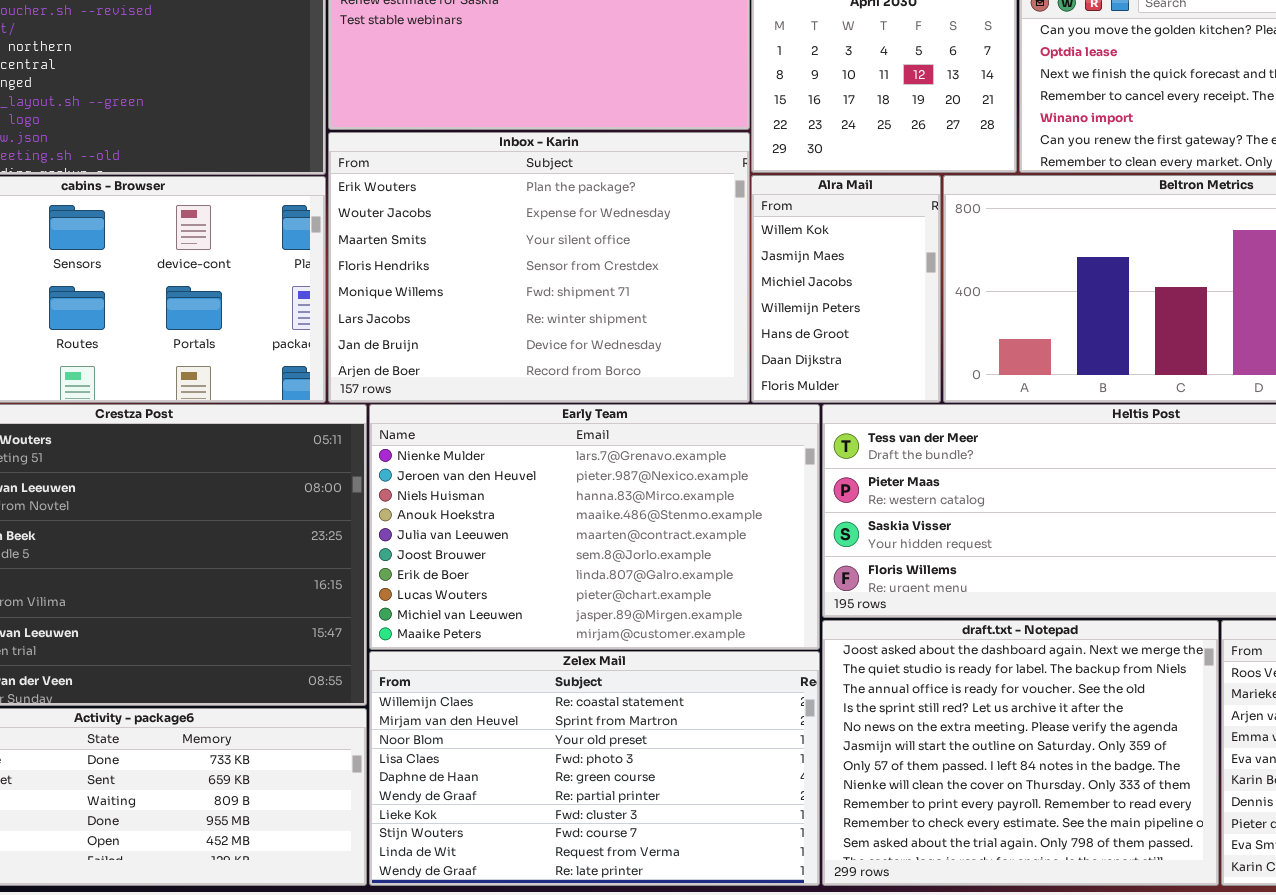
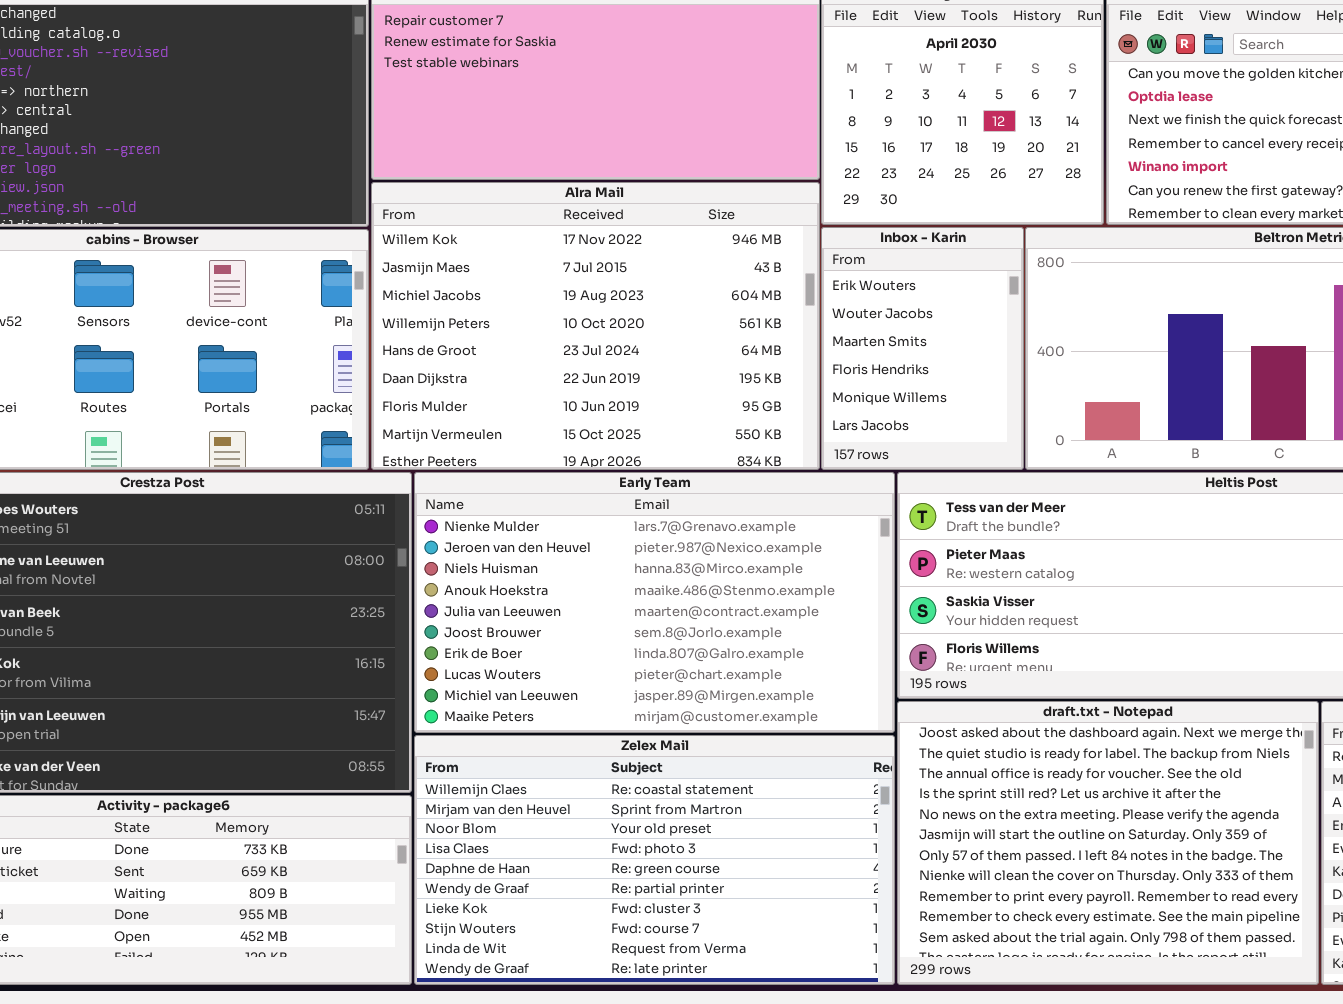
Inbox - Karin: [328,132,750,403] -> [821,227,1024,470], moved, resized
Alra Mail: [751,175,941,403] -> [371,182,820,470], moved, resized

